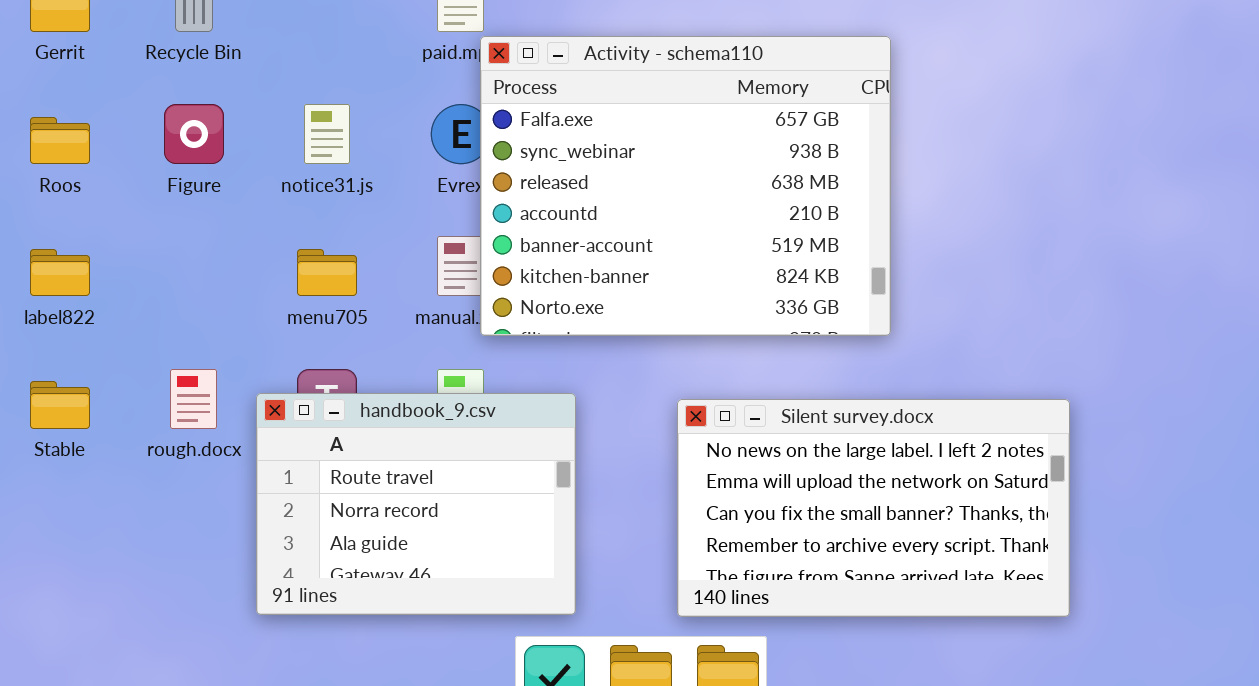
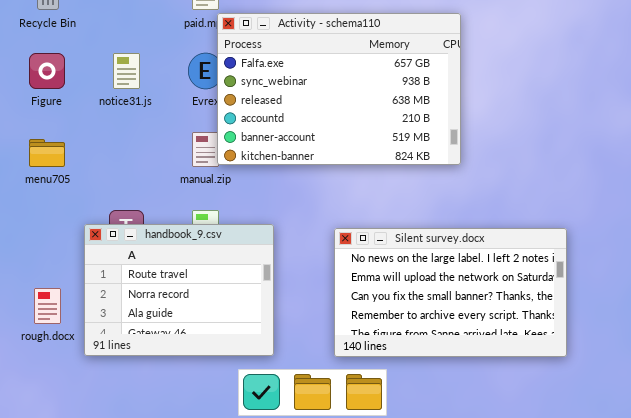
Activity - schema110: [480,36,891,336] -> [217,13,461,165], resized
menu705: [297,249,357,296] -> [29,139,65,167], moved
rough.docx: [170,369,217,429] -> [34,288,61,324], moved

